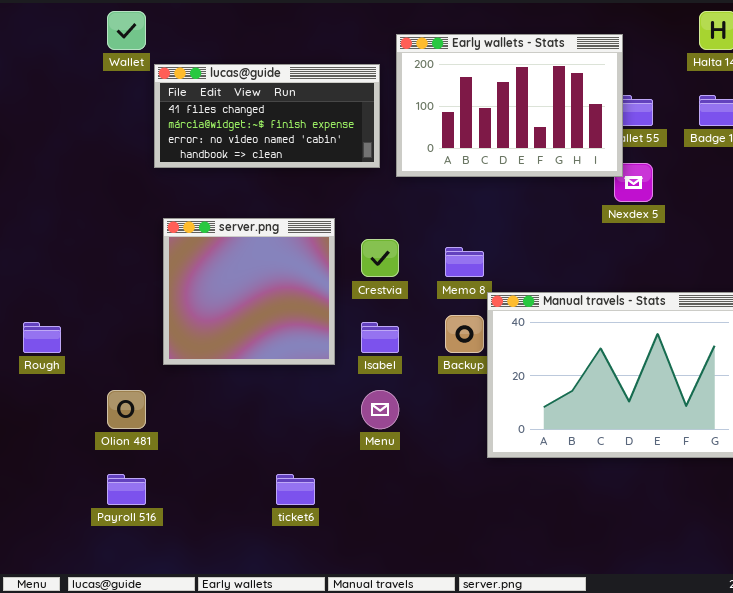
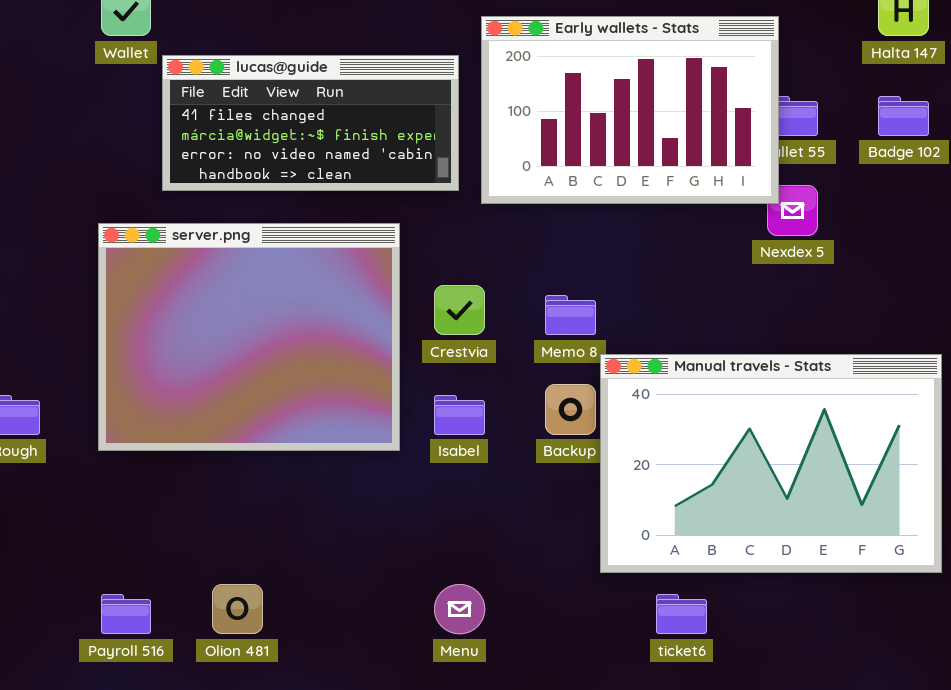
server.png: [163,218,335,365] -> [98,223,400,451], resized
Olion 481: [107,390,146,429] -> [212,584,263,634], moved
Menu: [361,390,399,429] -> [434,584,485,634], moved
ticket6: [276,474,315,505] -> [656,594,707,634], moved

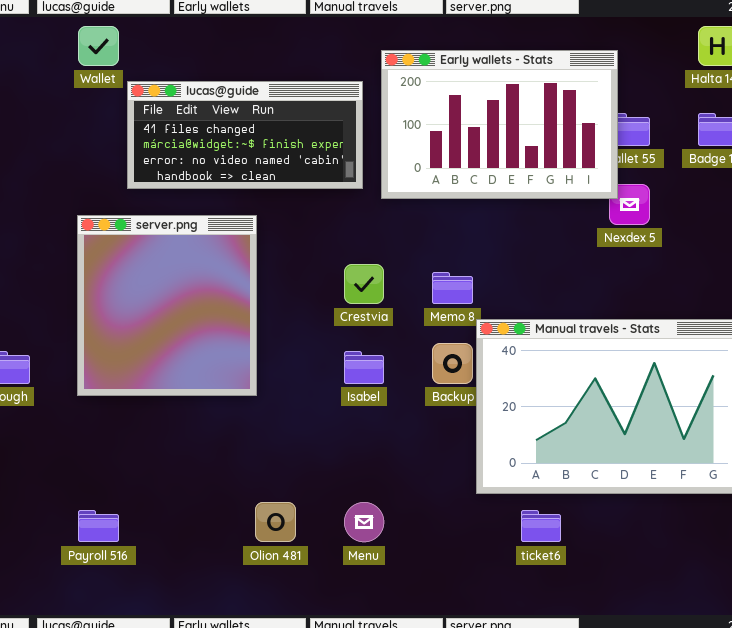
server.png: [98,223,400,451] -> [77,215,257,396], resized
Olion 481: [212,584,263,634] -> [255,502,296,542], moved

